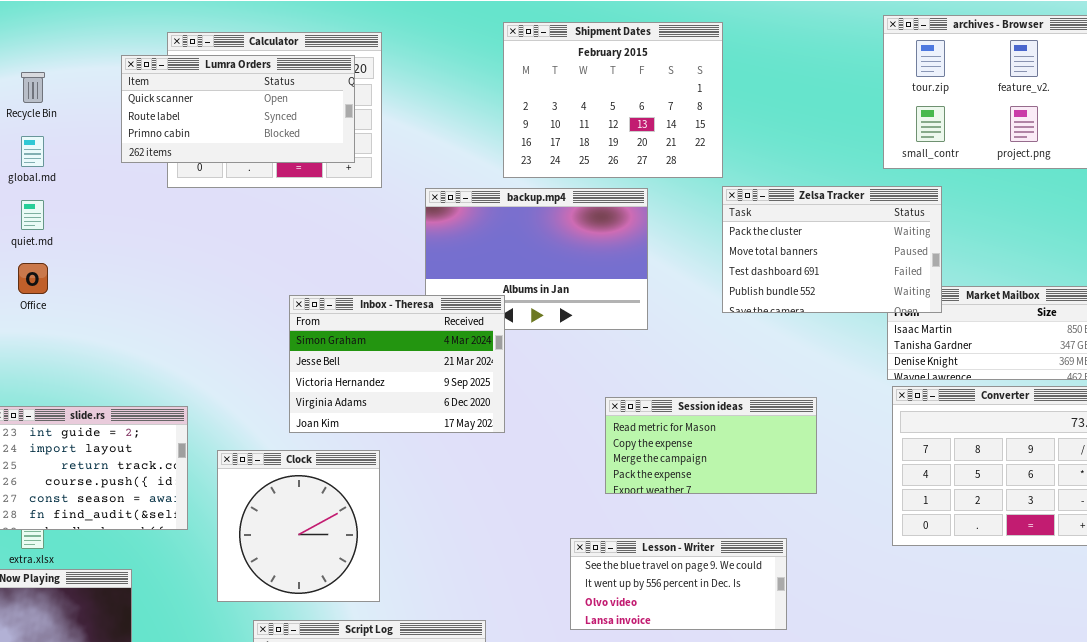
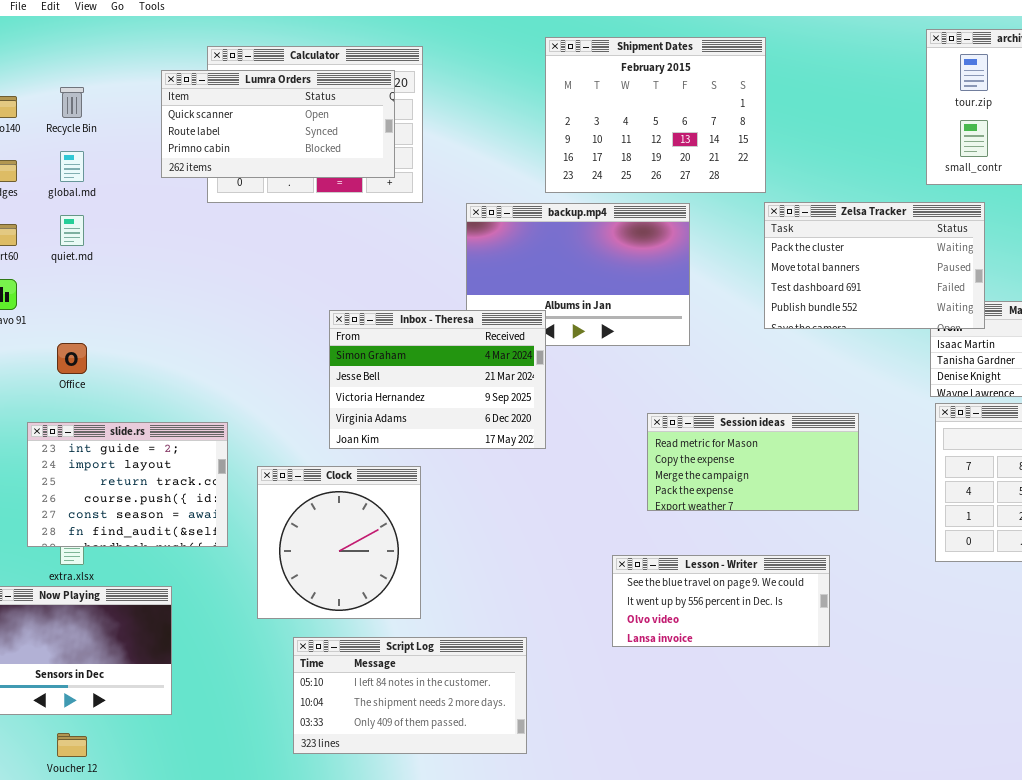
Office: [18,263,48,294] -> [57,343,87,374], moved

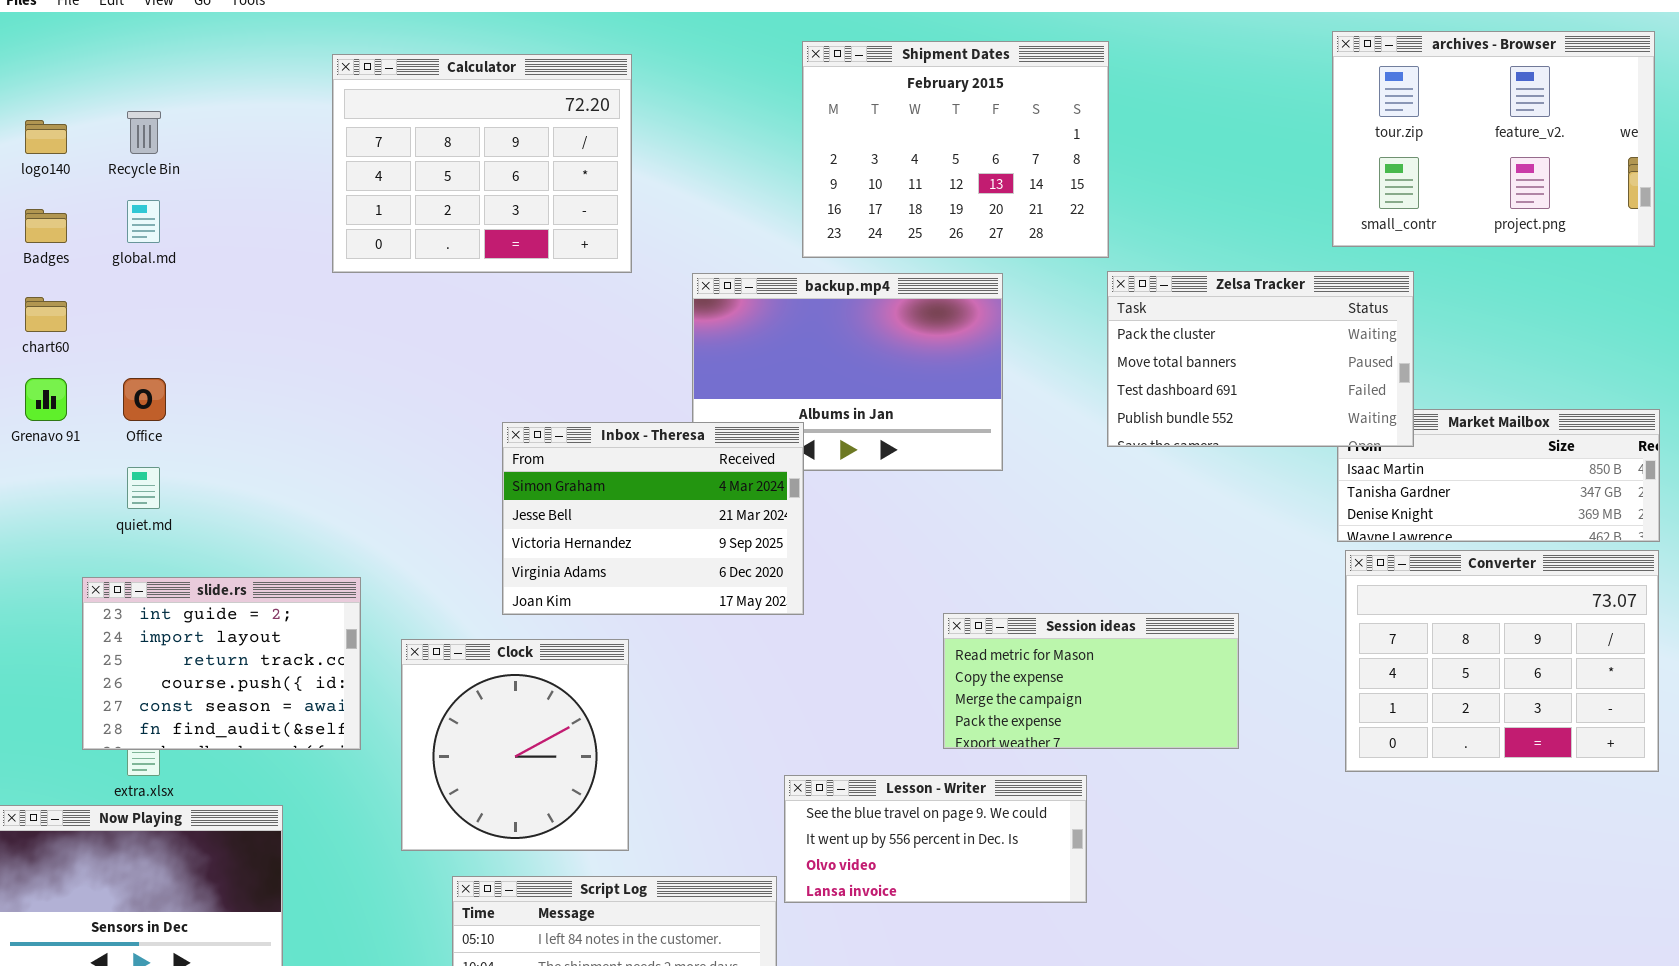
Lumra Orders: [161,70,395,178] -> none, closed
quiet.md: [60,215,84,246] -> [127,467,160,509], moved
Office: [57,343,87,374] -> [123,378,166,421], moved
Session ideas: [647,413,859,511] -> [943,613,1239,749], moved
Lesson - Writer: [612,555,830,647] -> [784,775,1087,903], moved

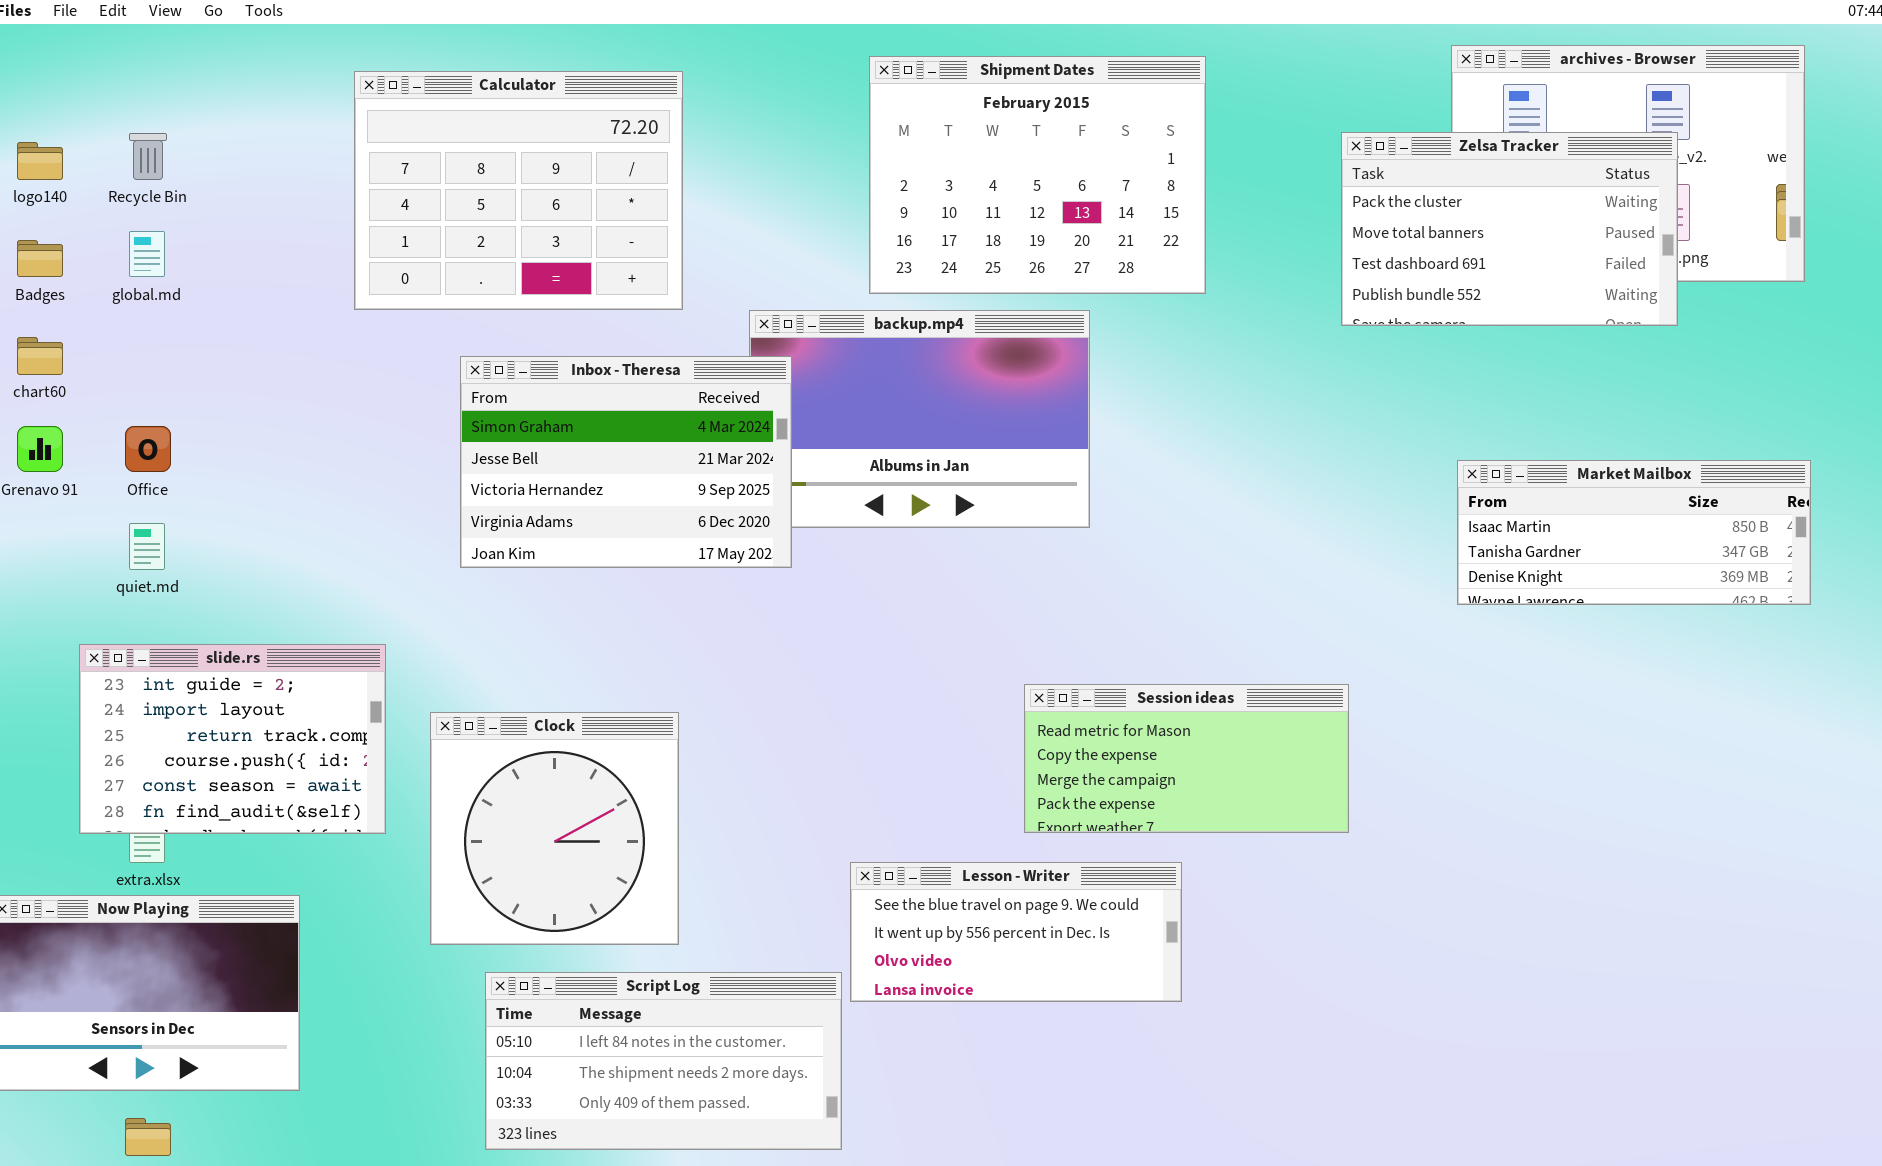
Zelsa Tracker: [1107,271,1414,447] -> [1341,132,1678,326], moved
Inbox - Theresa: [502,422,804,615] -> [460,356,792,568], moved
Converter: [1345,550,1659,772] -> none, closed

